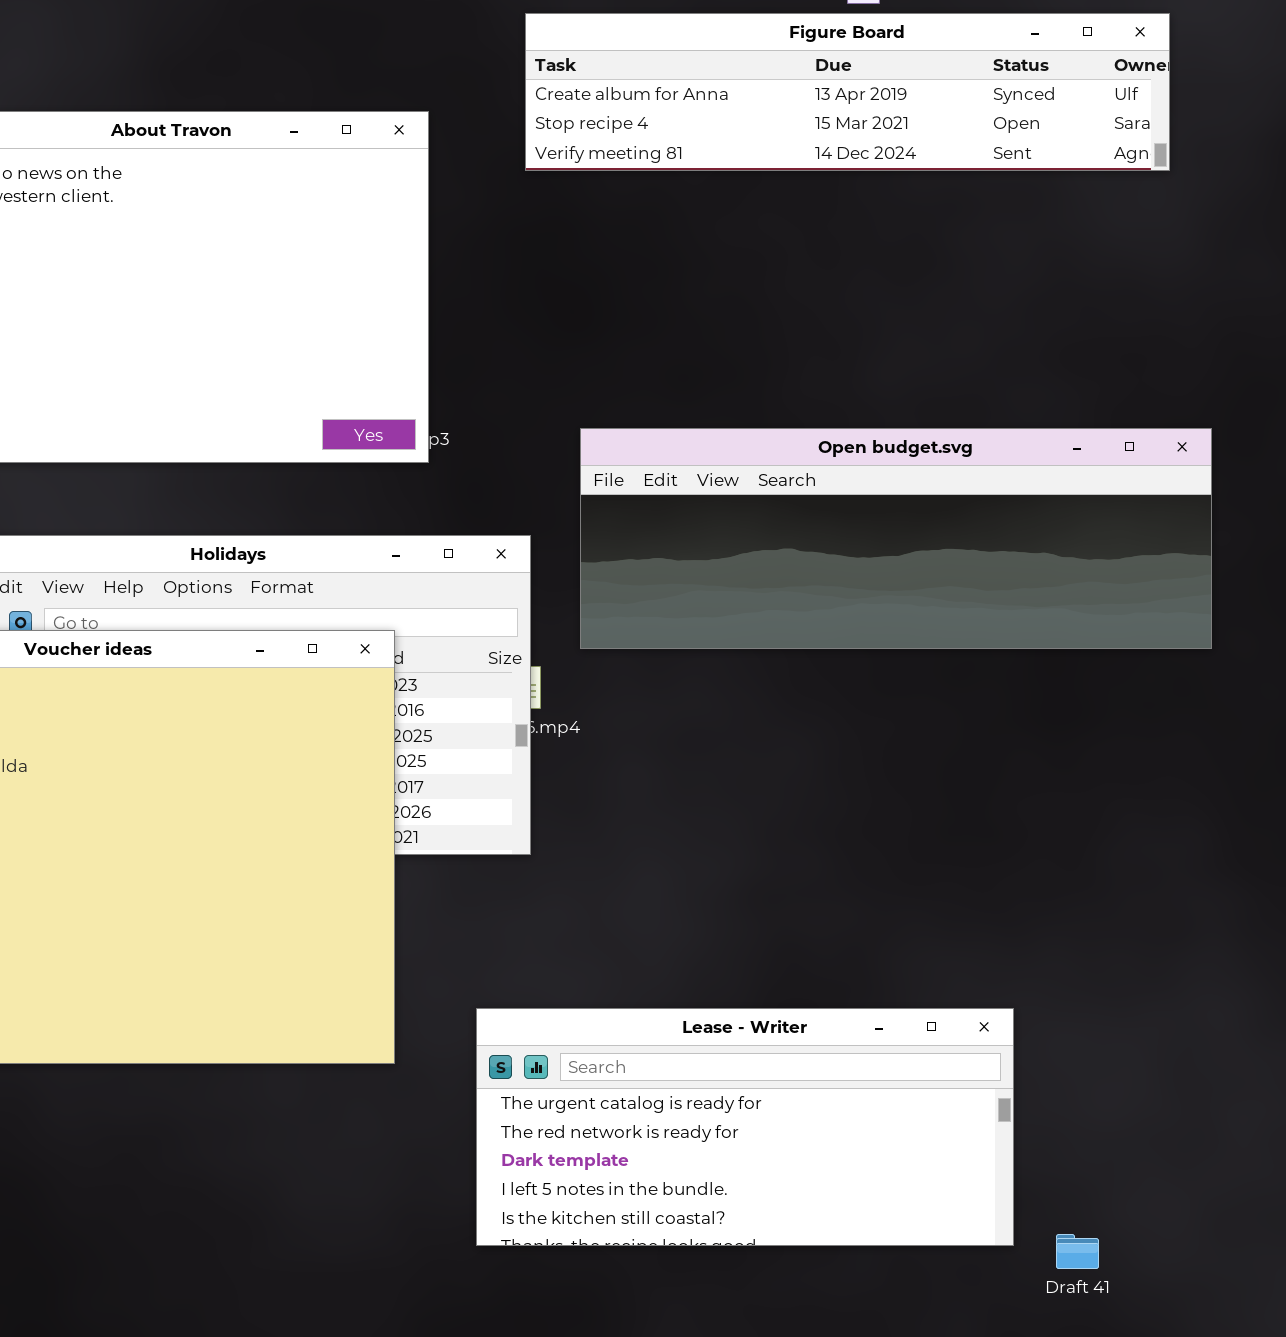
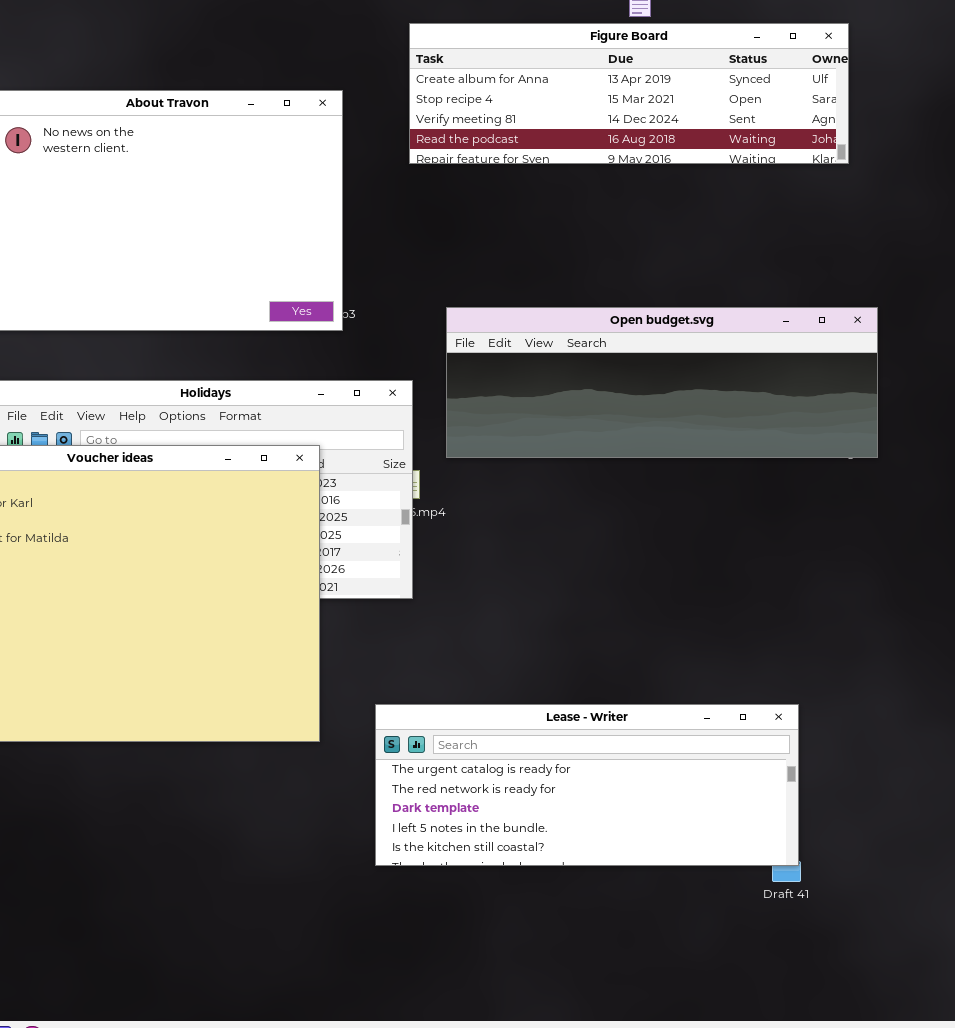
Figure Board: [525,13,1170,171] -> [409,23,849,164], resized
Lease - Writer: [476,1008,1014,1246] -> [375,704,799,866], resized

